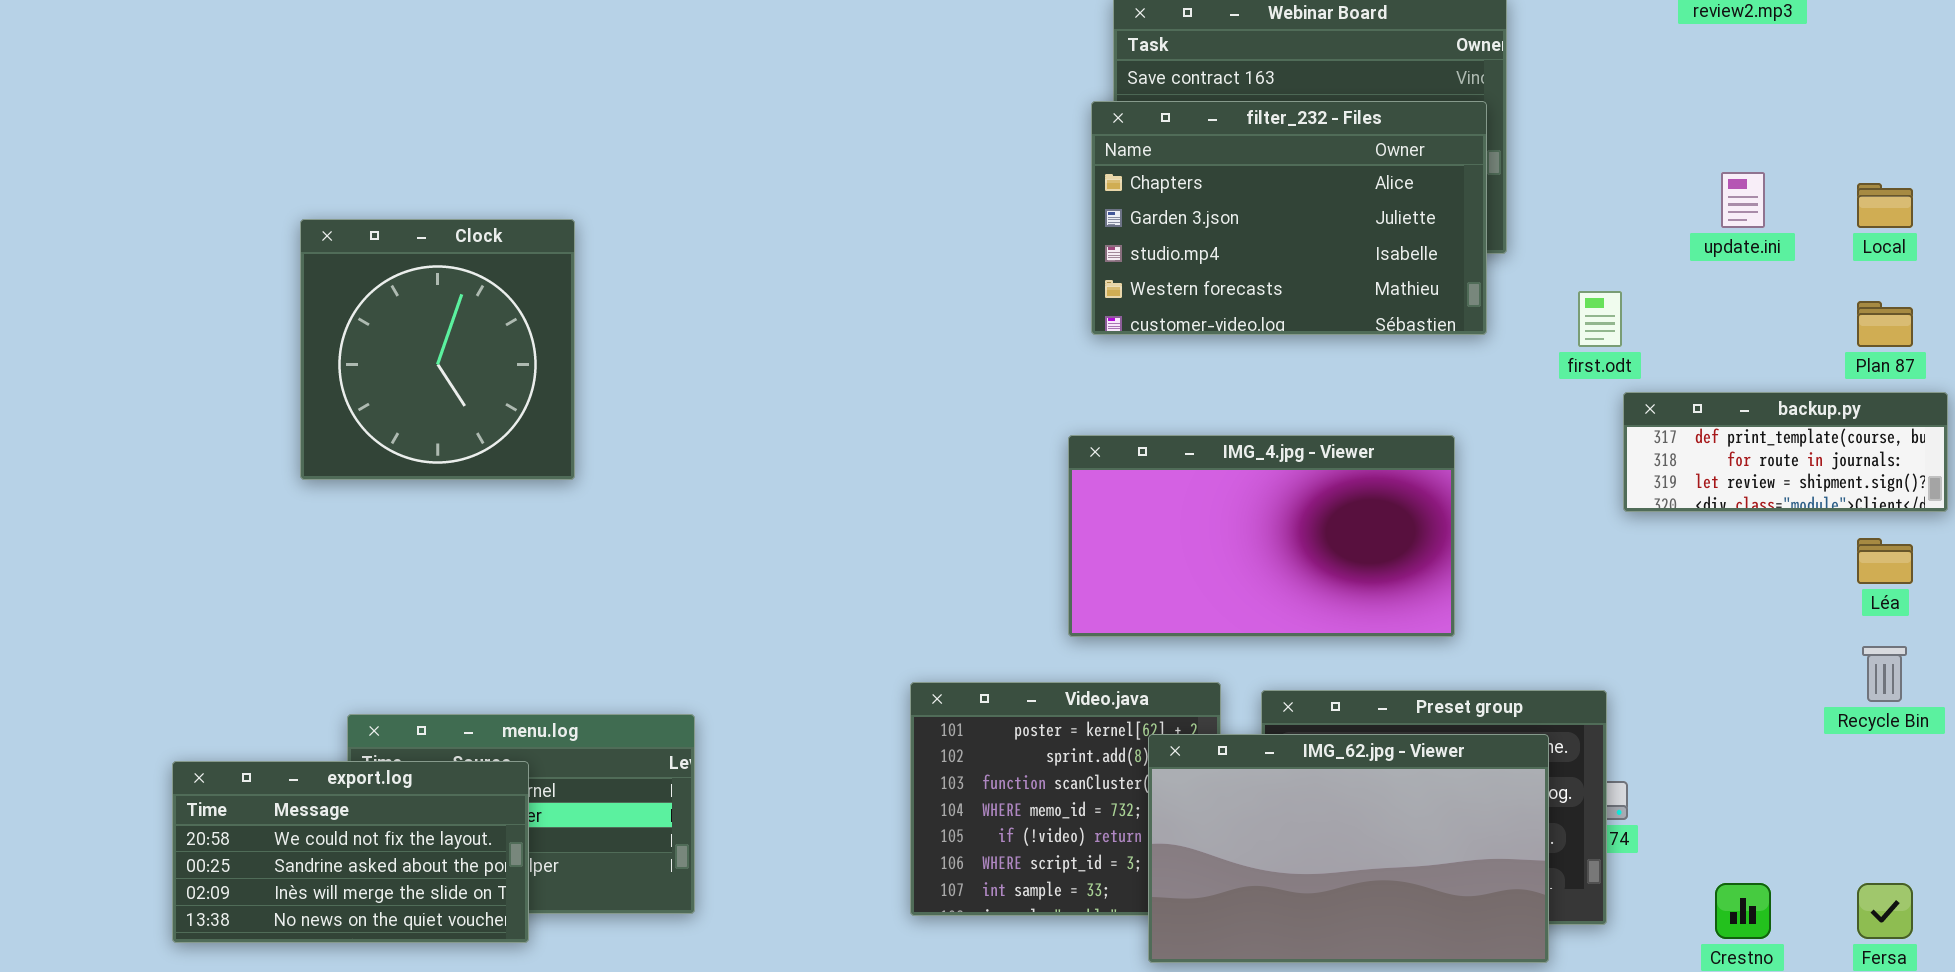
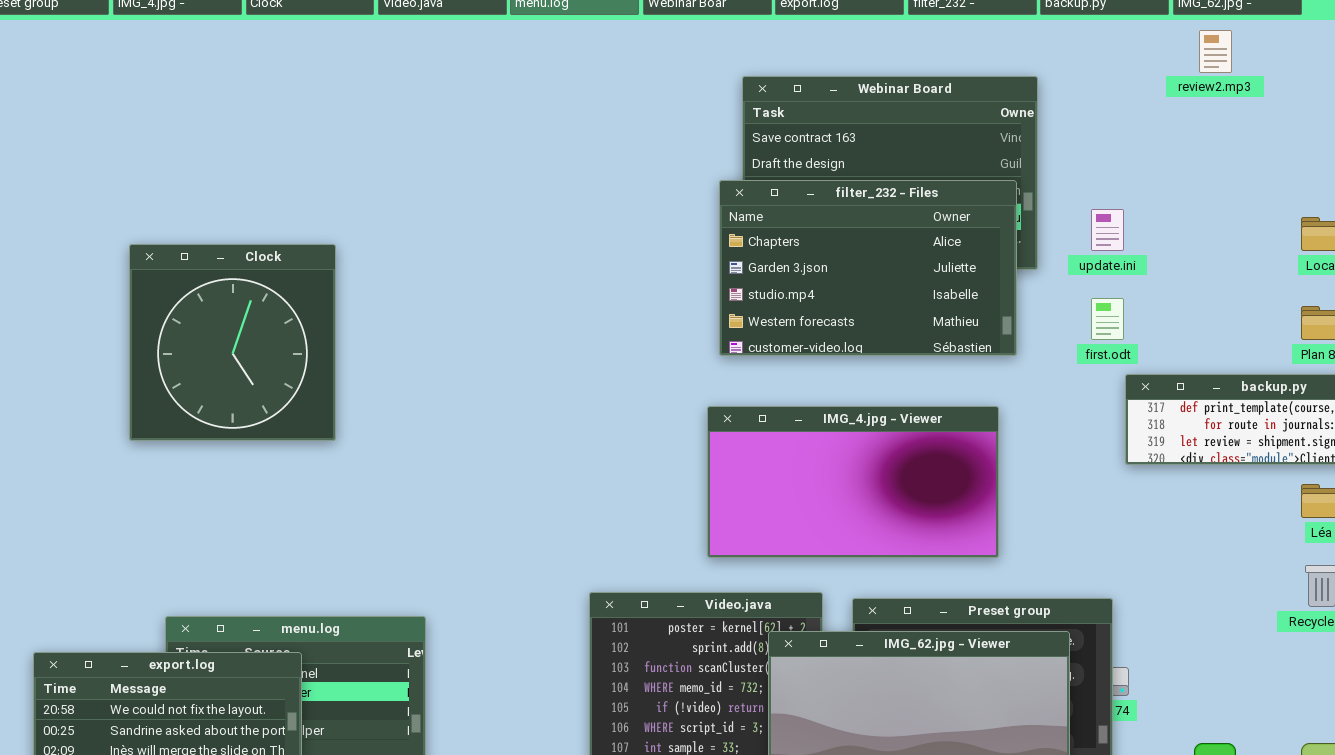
filter_232 - Files: [1091,101,1487,335] -> [719,180,1017,356], moved
update.ini: [1721,172,1765,228] -> [1091,209,1124,251], moved

